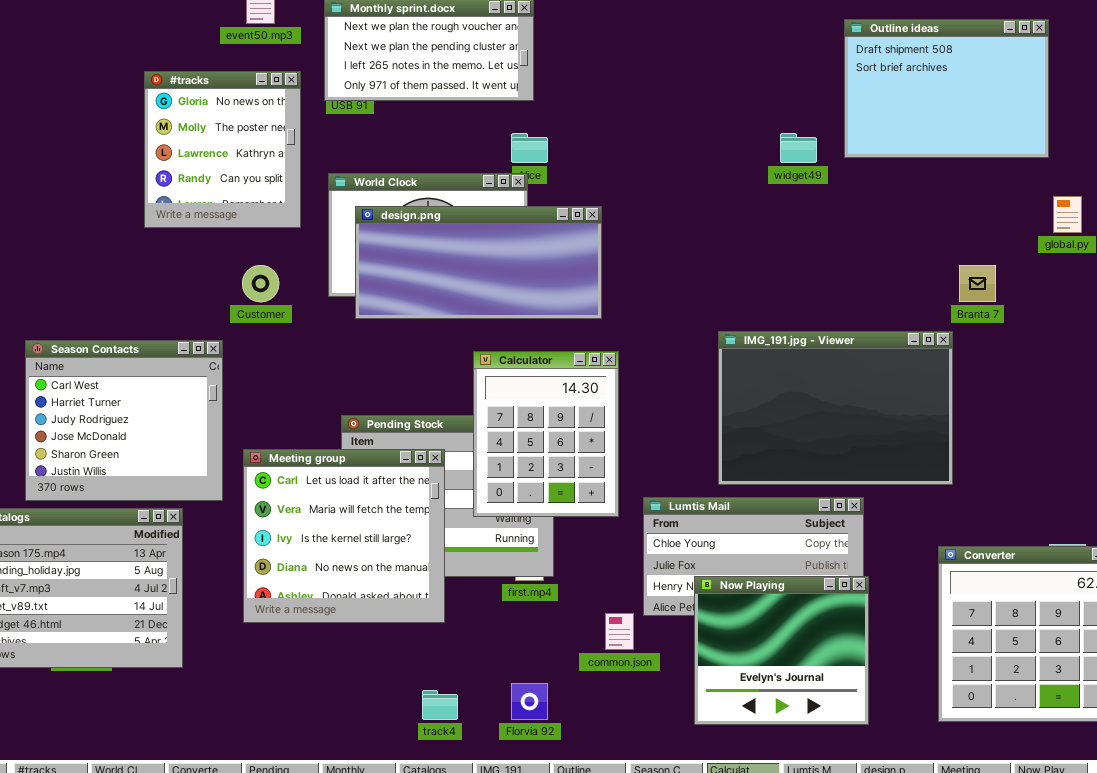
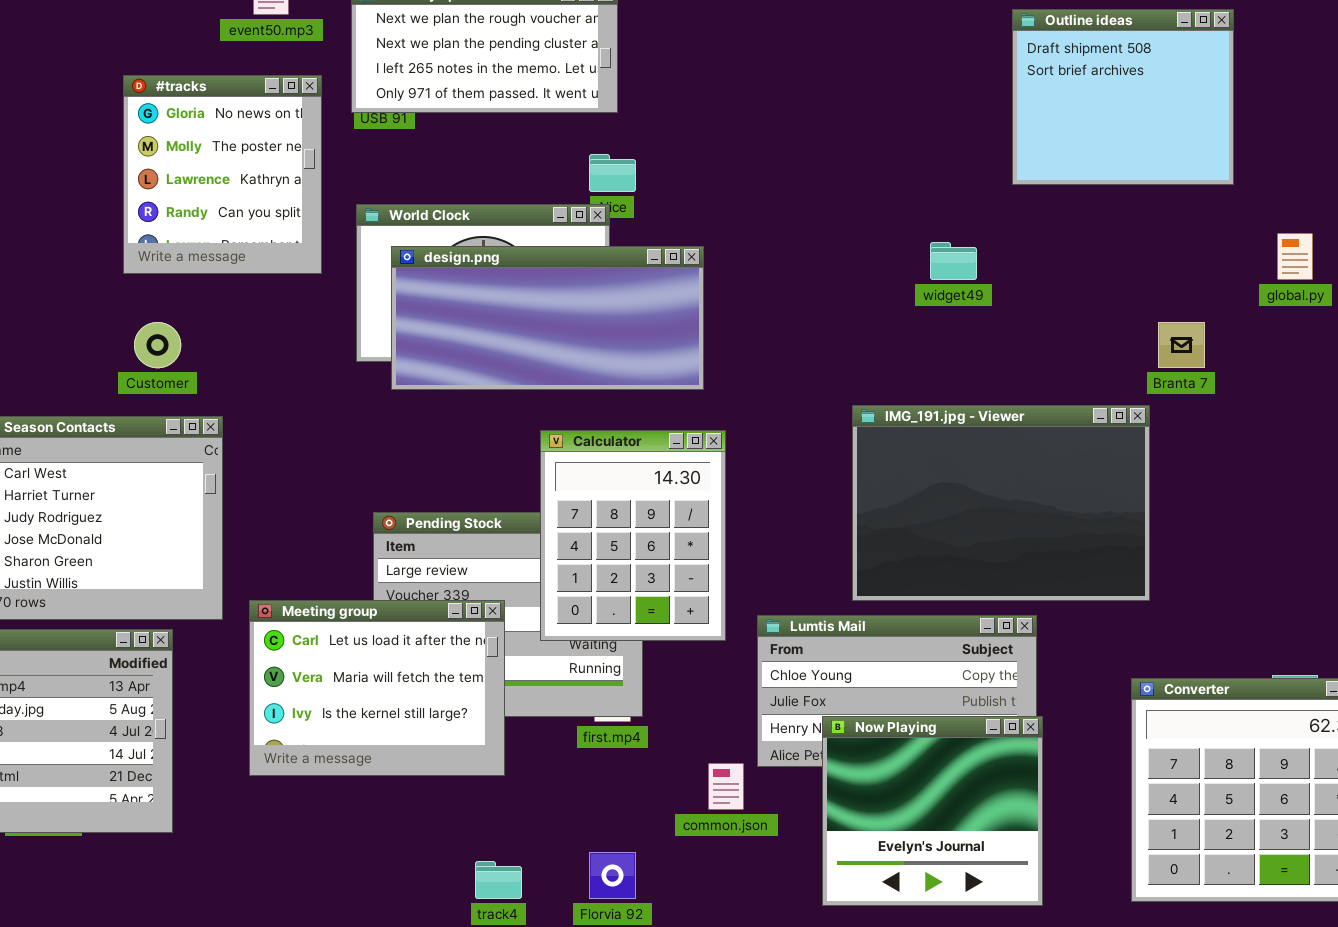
Outline ideas: [844,19,1049,158] -> [1012,9,1234,185], resized
widget49: [780,133,817,163] -> [930,242,977,280], moved
Customer: [242,265,279,302] -> [134,322,181,368], moved
Meeting group: [243,449,445,623] -> [249,600,505,776], resized

